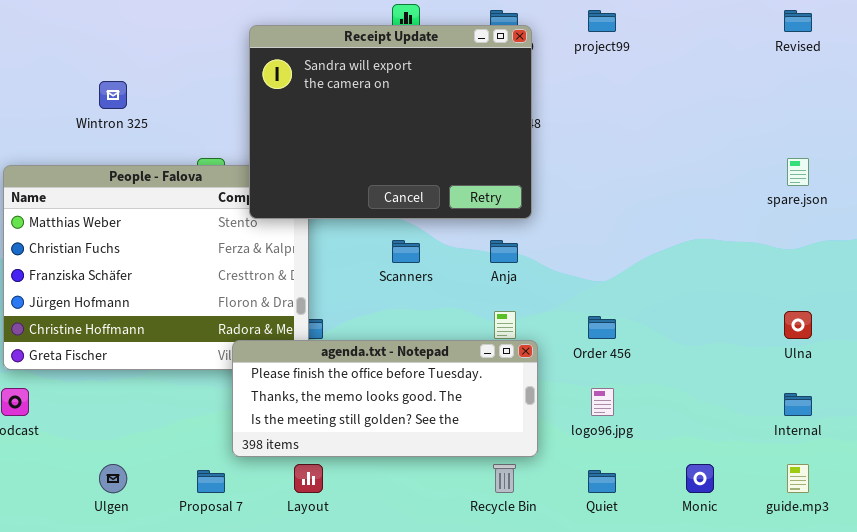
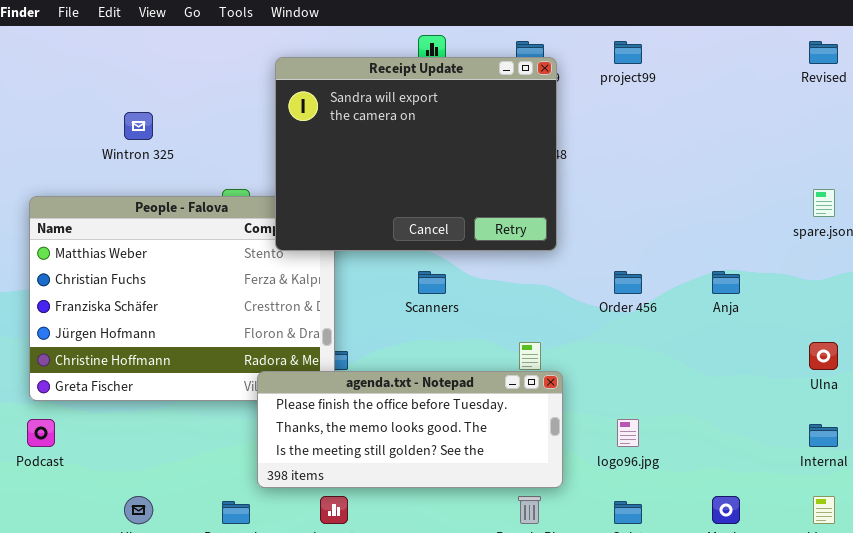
Anja: [490,240,518,263] -> [712,271,740,294], moved
Order 456: [588,316,616,339] -> [614,271,642,294], moved

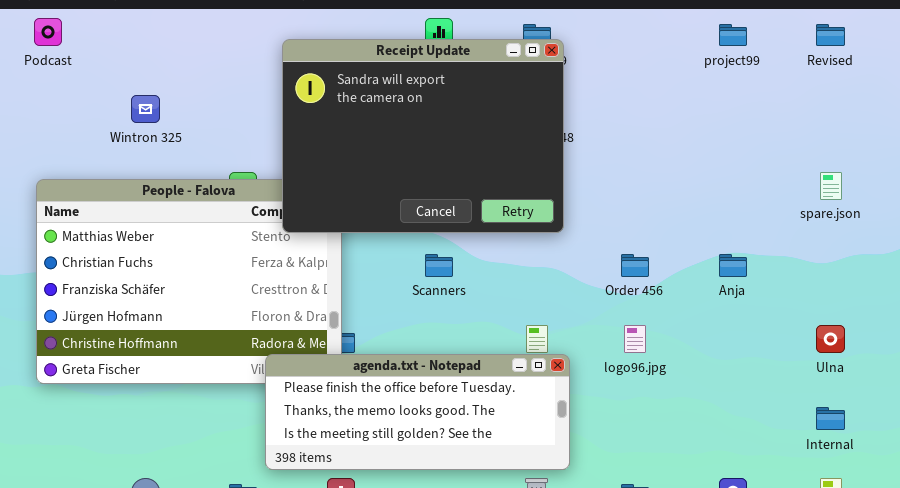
project99: [614,41,642,64] -> [719,24,747,46], moved
Podcast: [27,419,55,447] -> [34,18,62,46], moved
logo96.jpg: [617,419,639,447] -> [624,325,646,353], moved

